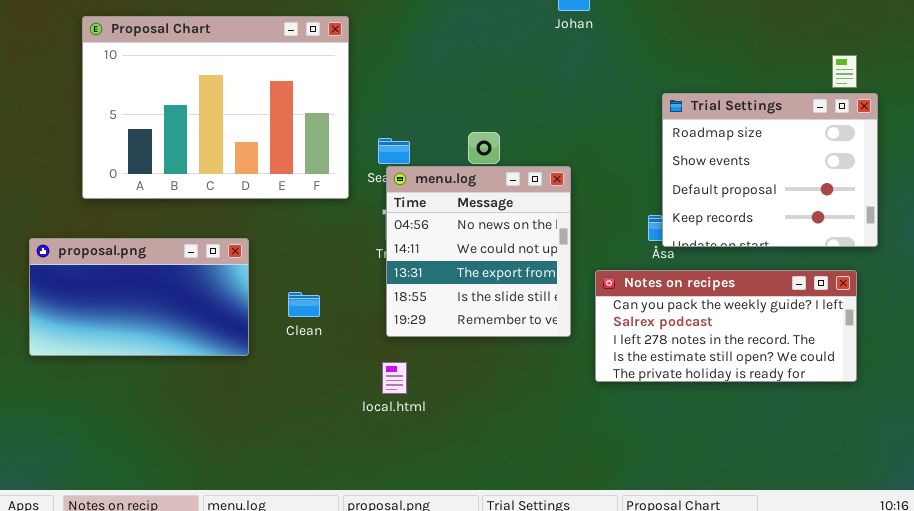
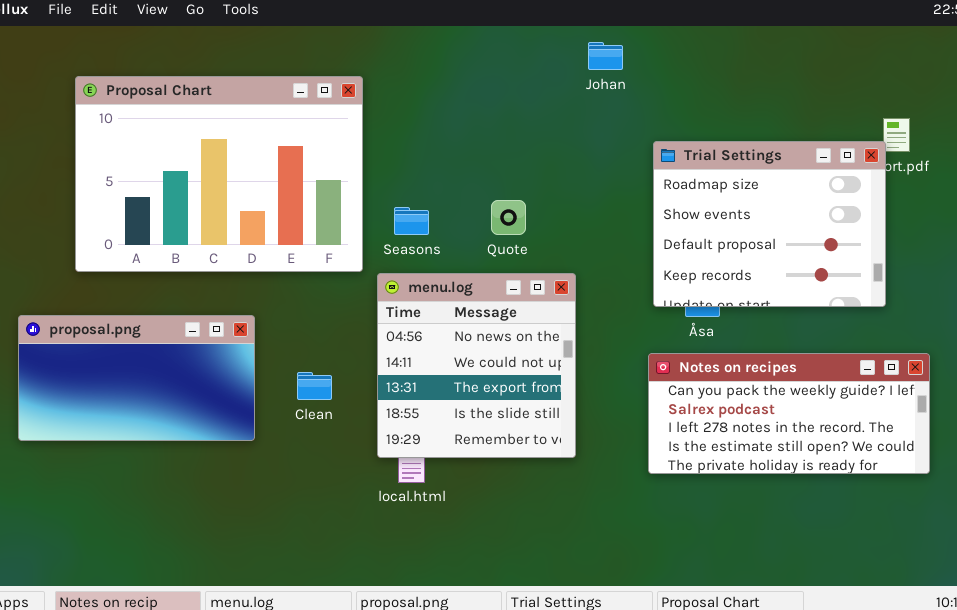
Trial Settings: [662,93,878,247] -> [653,141,886,307], moved
menu.log: [386,166,571,337] -> [377,273,576,458], moved
Notes on recipes: [595,270,857,382] -> [648,353,930,474], moved

